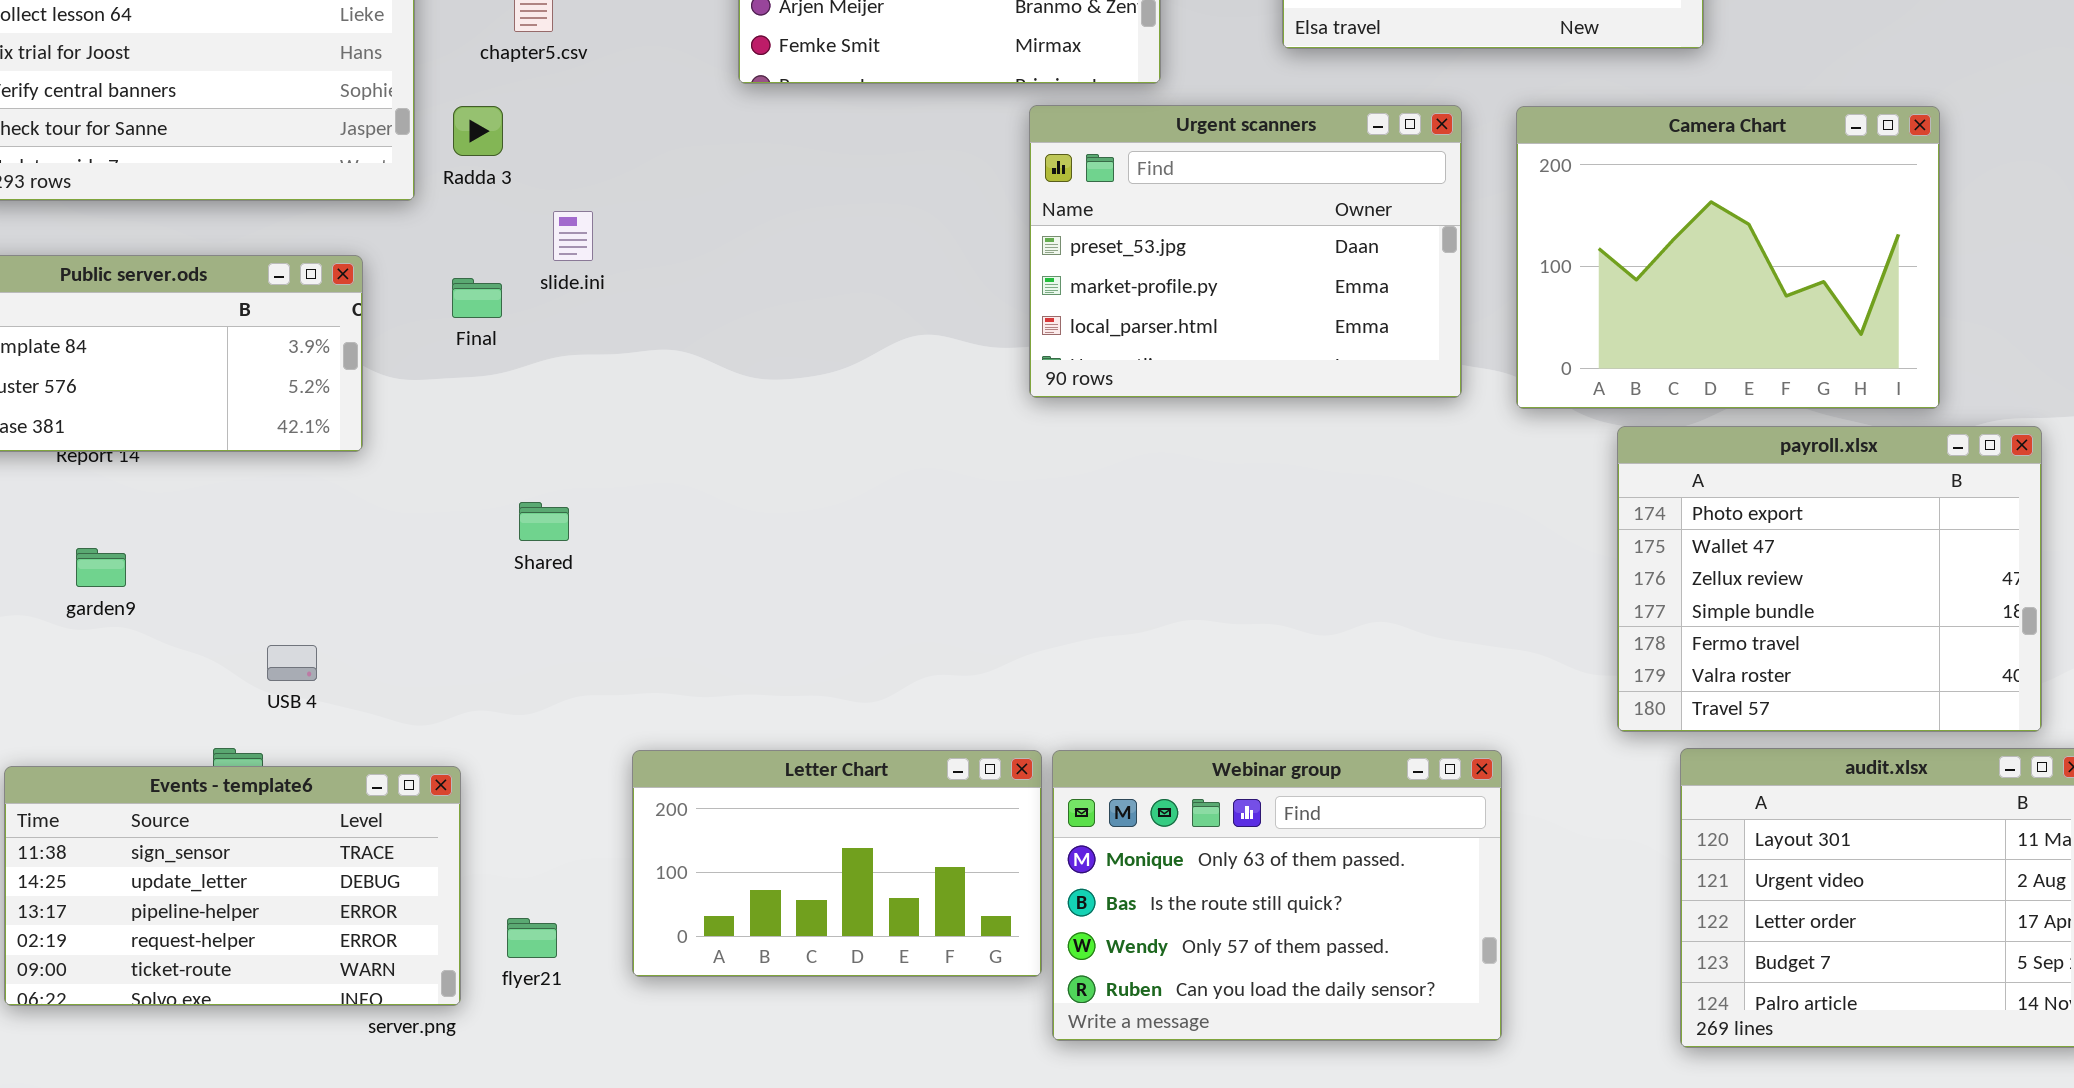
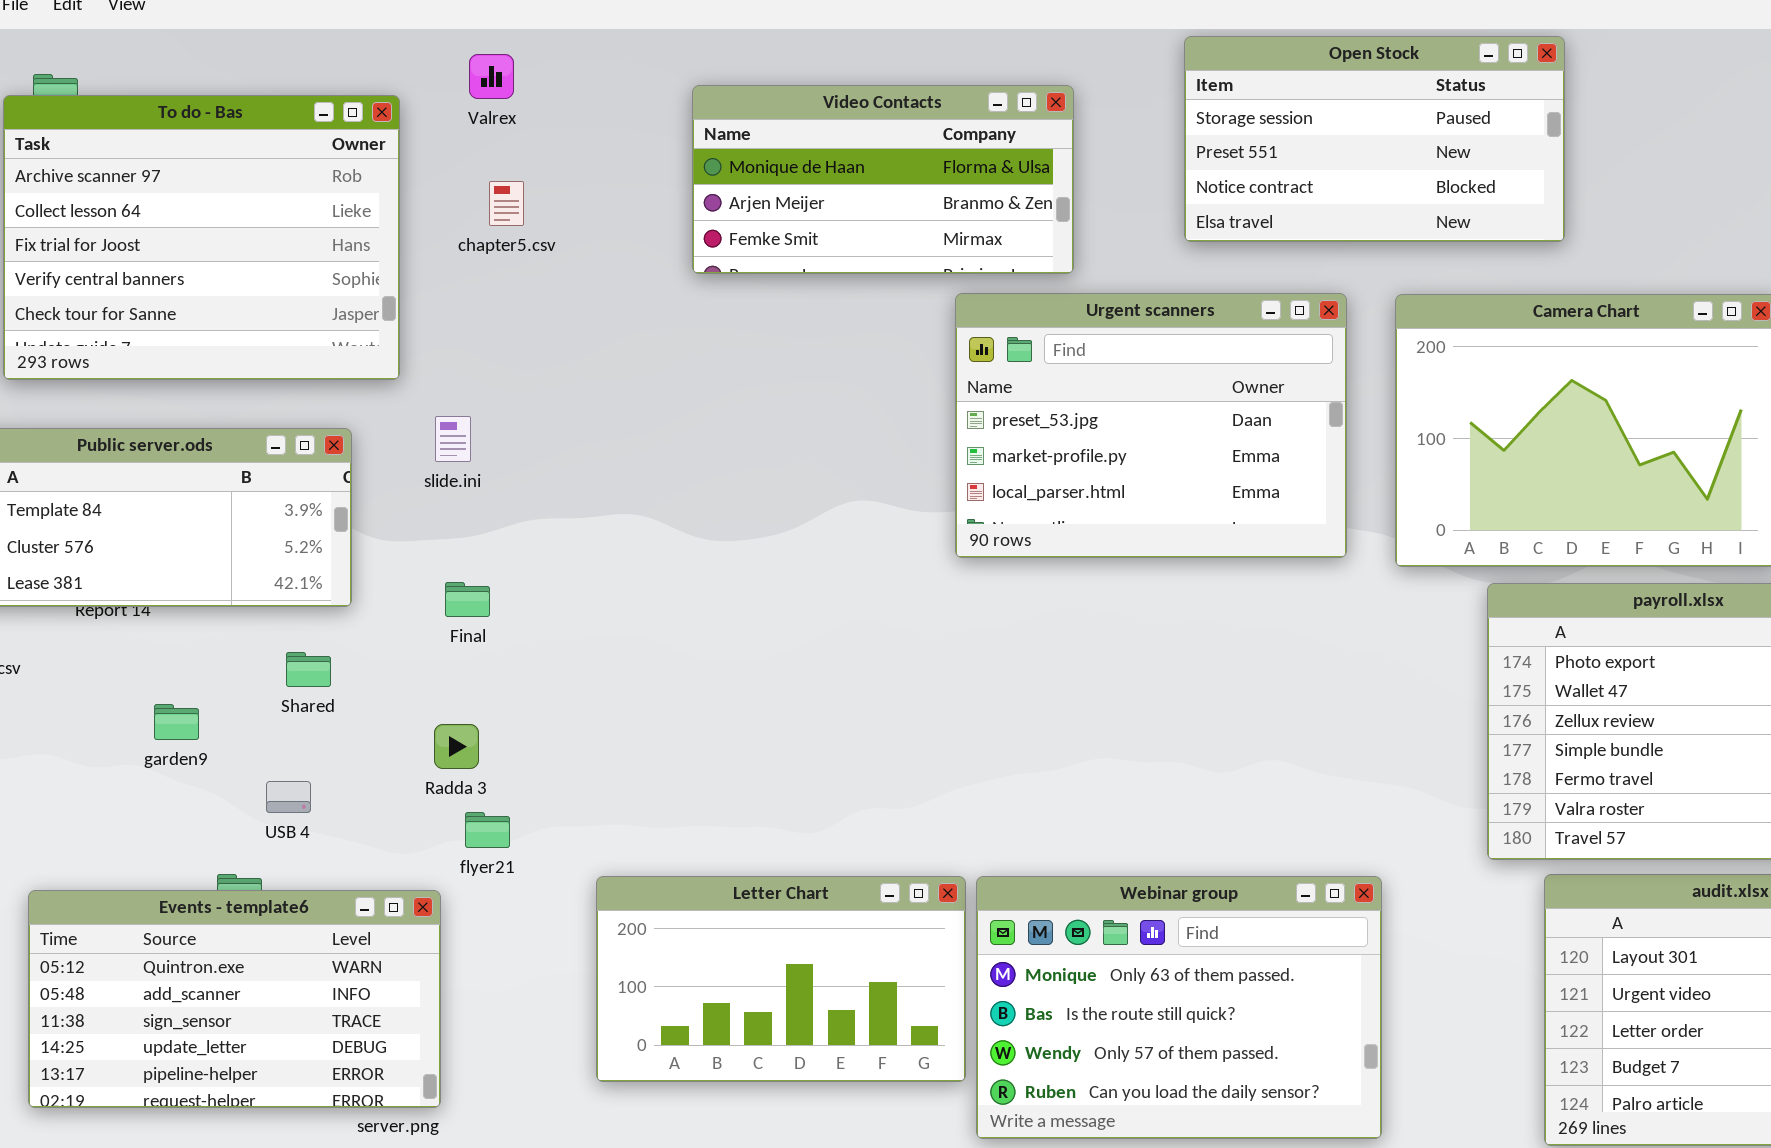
Radda 3: [453,106,503,156] -> [434,724,479,769], moved
slide.ini: [553,211,593,261] -> [435,416,471,462], moved
Final: [452,278,502,318] -> [445,582,490,617], moved
Shared: [519,502,569,541] -> [286,652,331,687], moved
garden9: [76,548,126,587] -> [154,704,199,740], moved
Events - template6: [4,766,461,1006] -> [28,890,441,1108], scrolled up 2 rows
flyer21: [507,918,557,958] -> [465,812,510,848], moved

